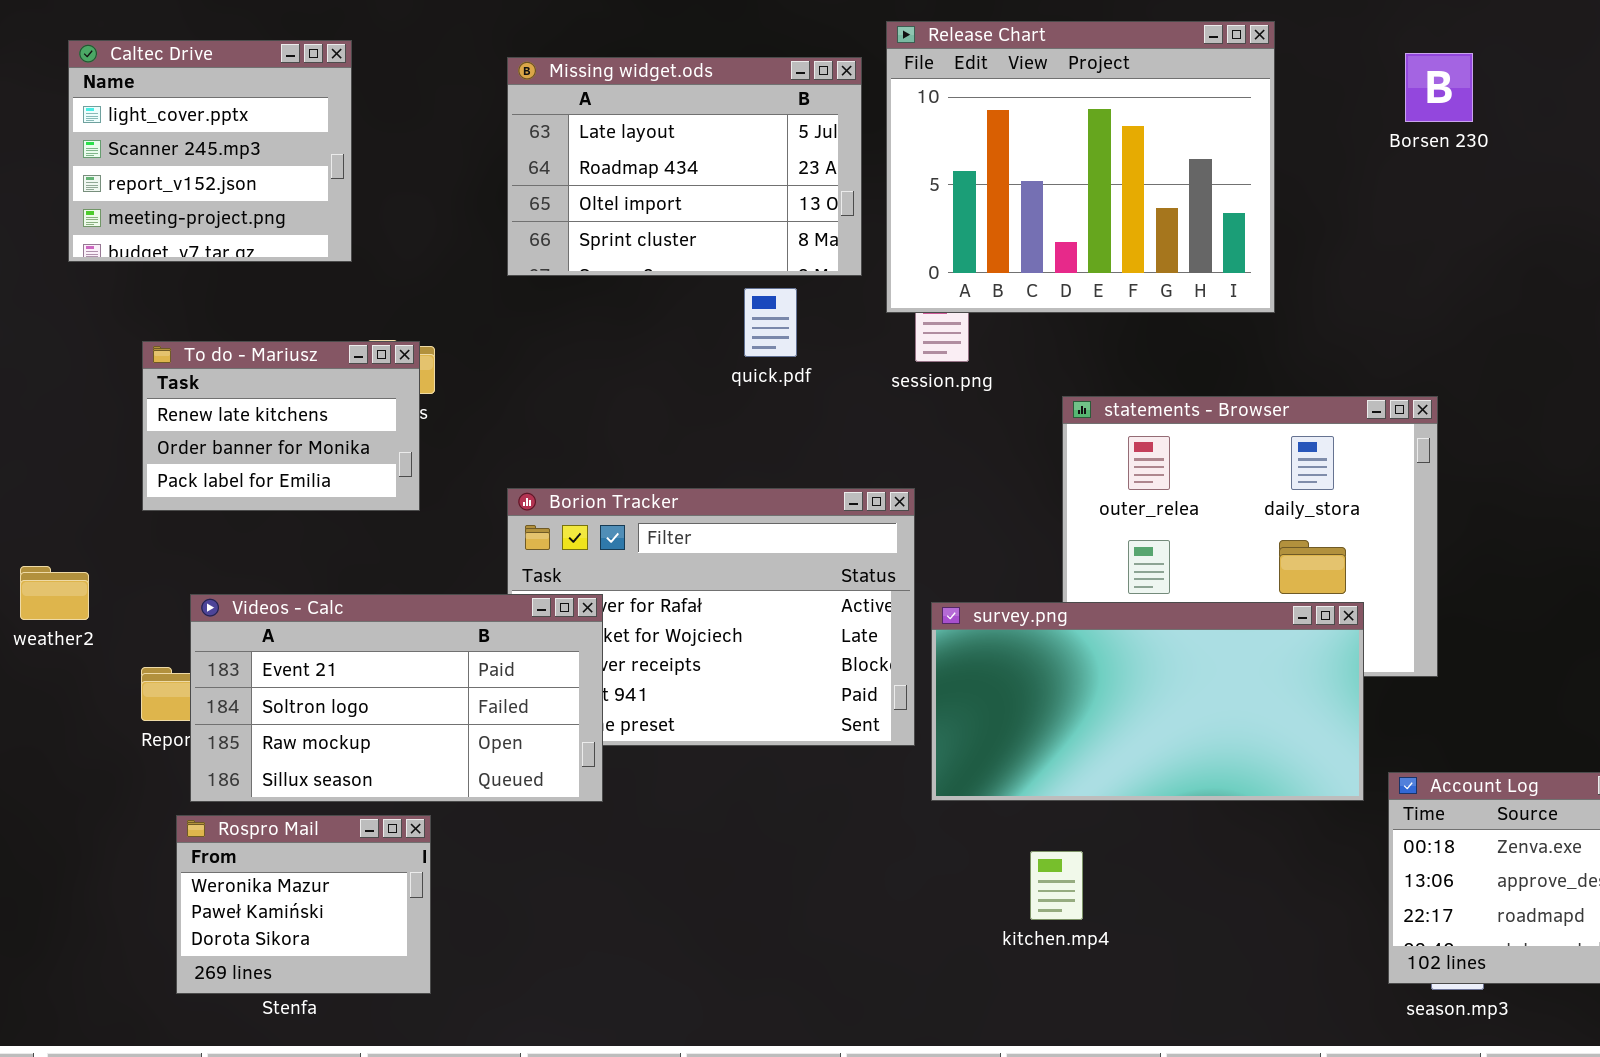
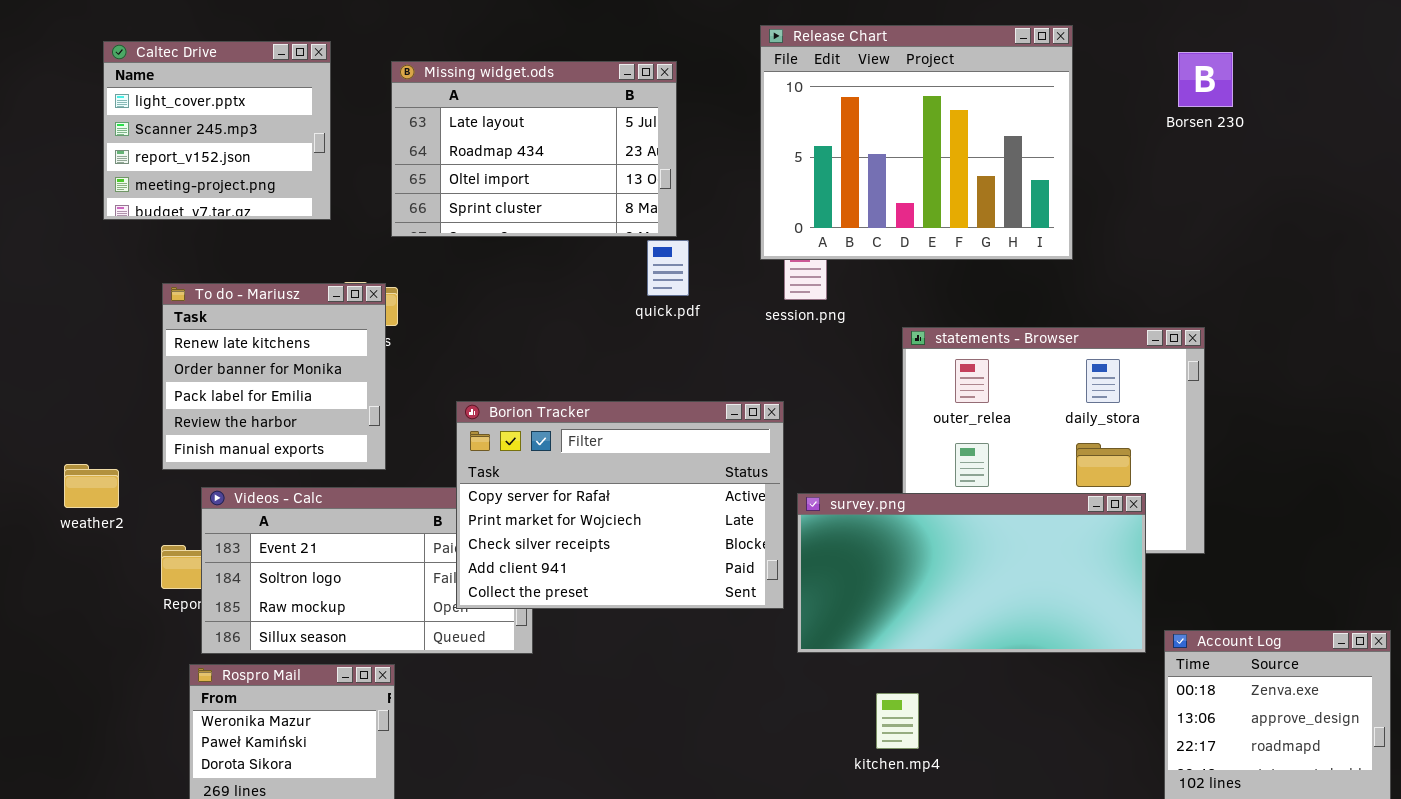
Missing widget.ods: [507,57,862,276] -> [391,61,677,237], moved
To do - Mariusz: [142,341,420,511] -> [162,283,386,470], resized
Borion Tracker: [507,488,915,746] -> [456,401,784,609], raised

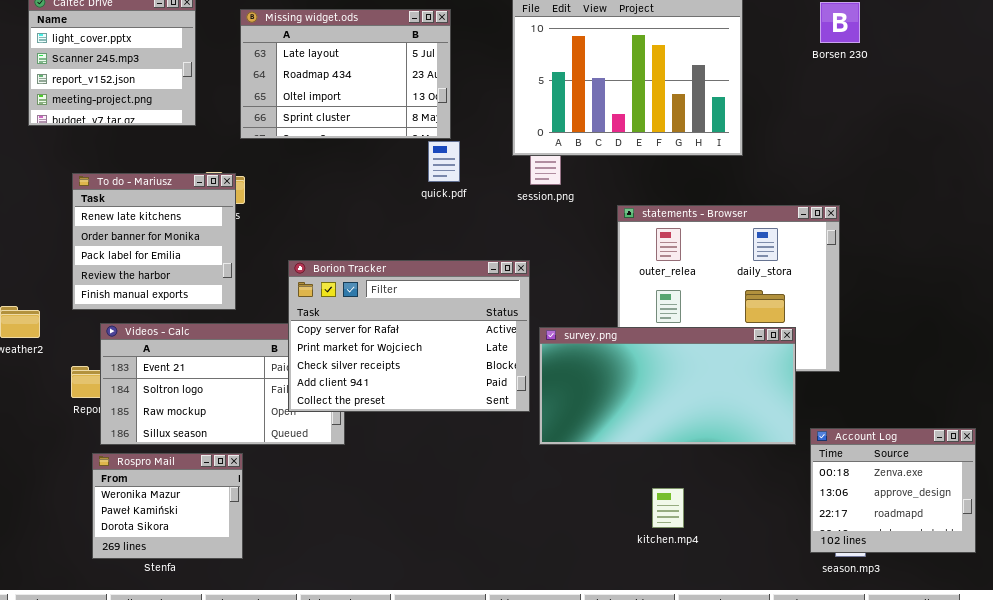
kitchen.mp4: [876,693,919,749] -> [652,488,684,528], moved

